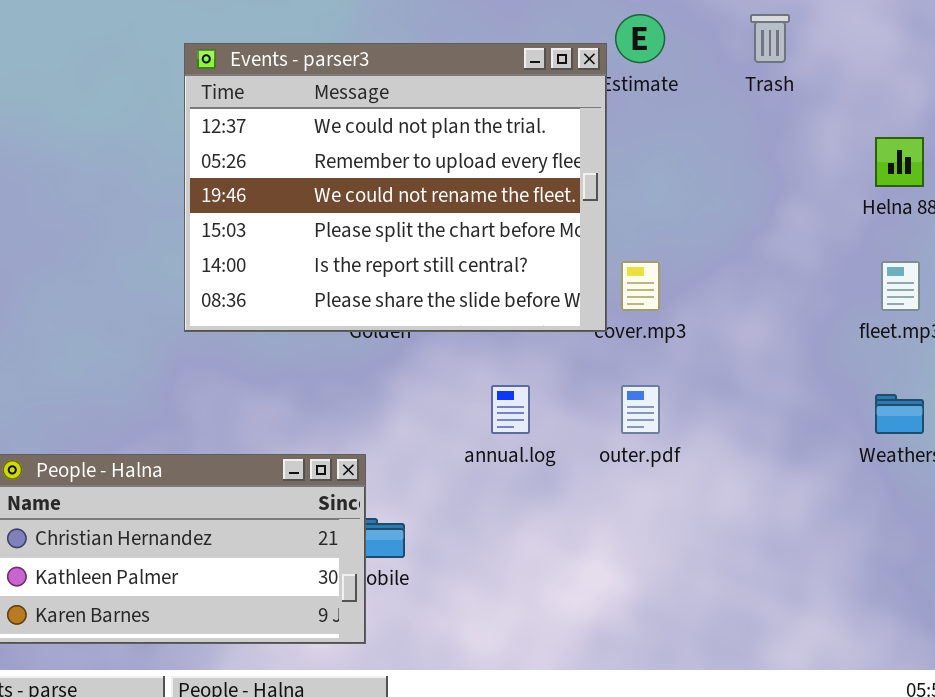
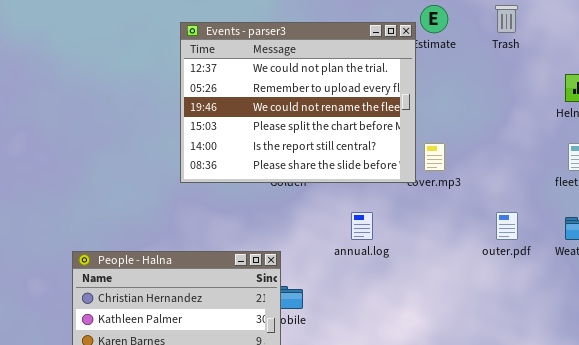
outer.pdf: [621,385,660,434] -> [496,212,518,240], moved

